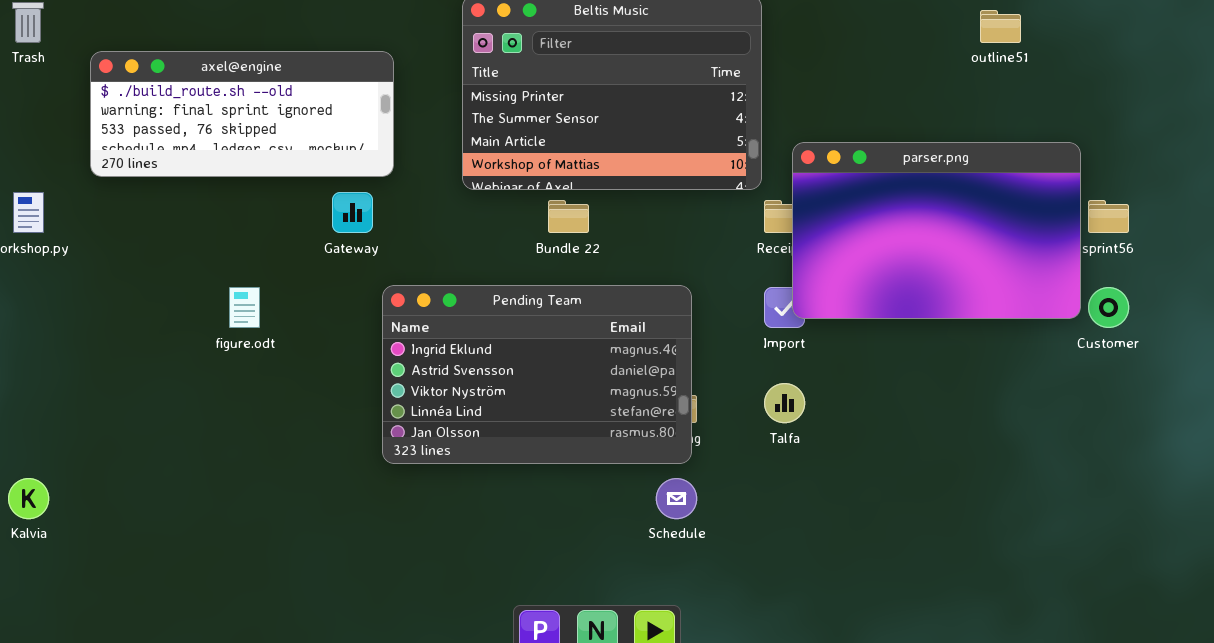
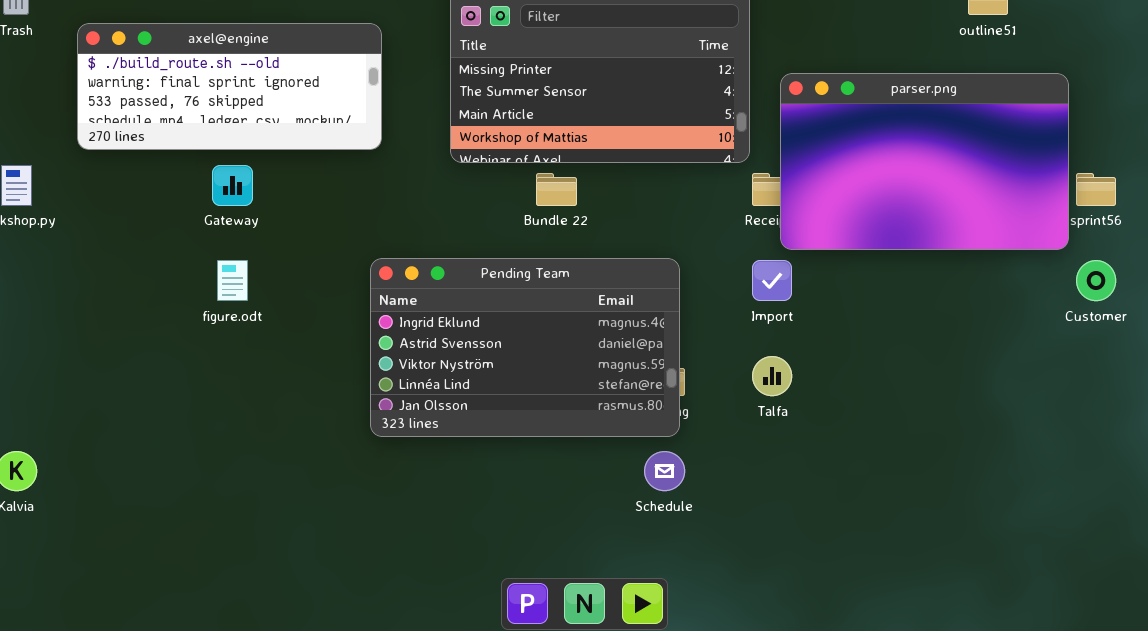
parser.png: [792,142,1081,319] -> [780,73,1069,250], moved
Gateway: [332,192,373,233] -> [212,165,253,206], moved

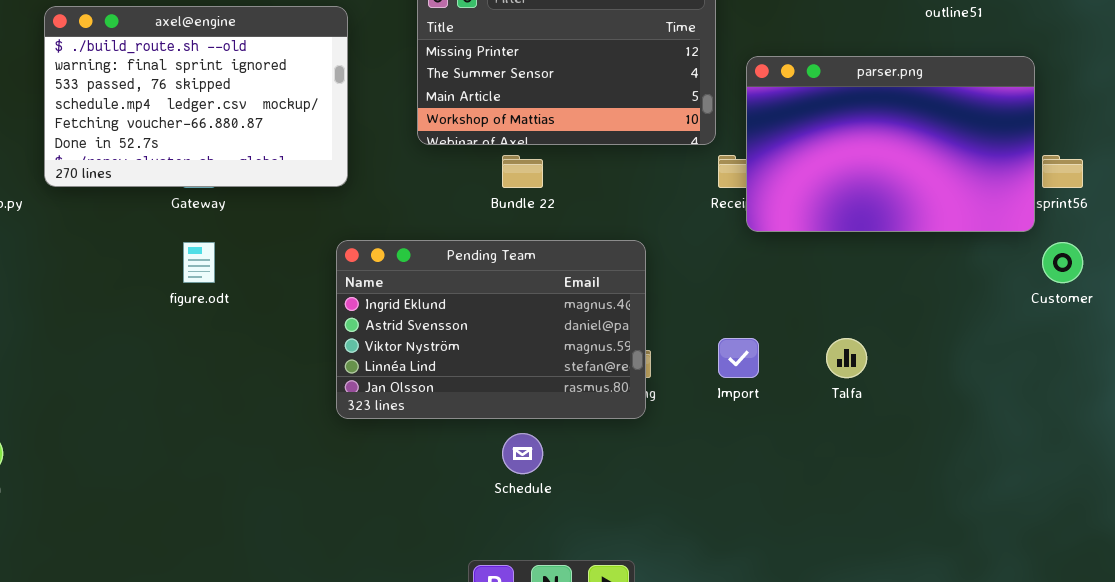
axel@engine: [77,23,382,150] -> [44,6,348,187], resized
Import: [752,260,792,301] -> [718,338,759,378], moved
Talfa: [752,356,792,396] -> [826,338,867,378], moved
Schedule: [644,451,685,491] -> [502,433,543,474], moved

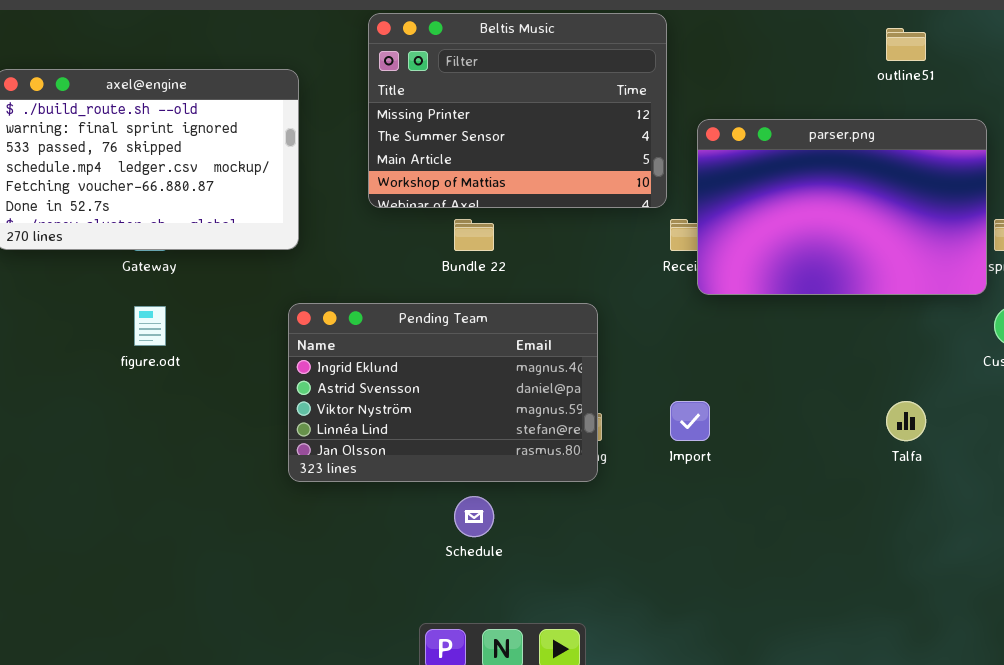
Talfa: [826,338,867,378] -> [886,401,926,441], moved

